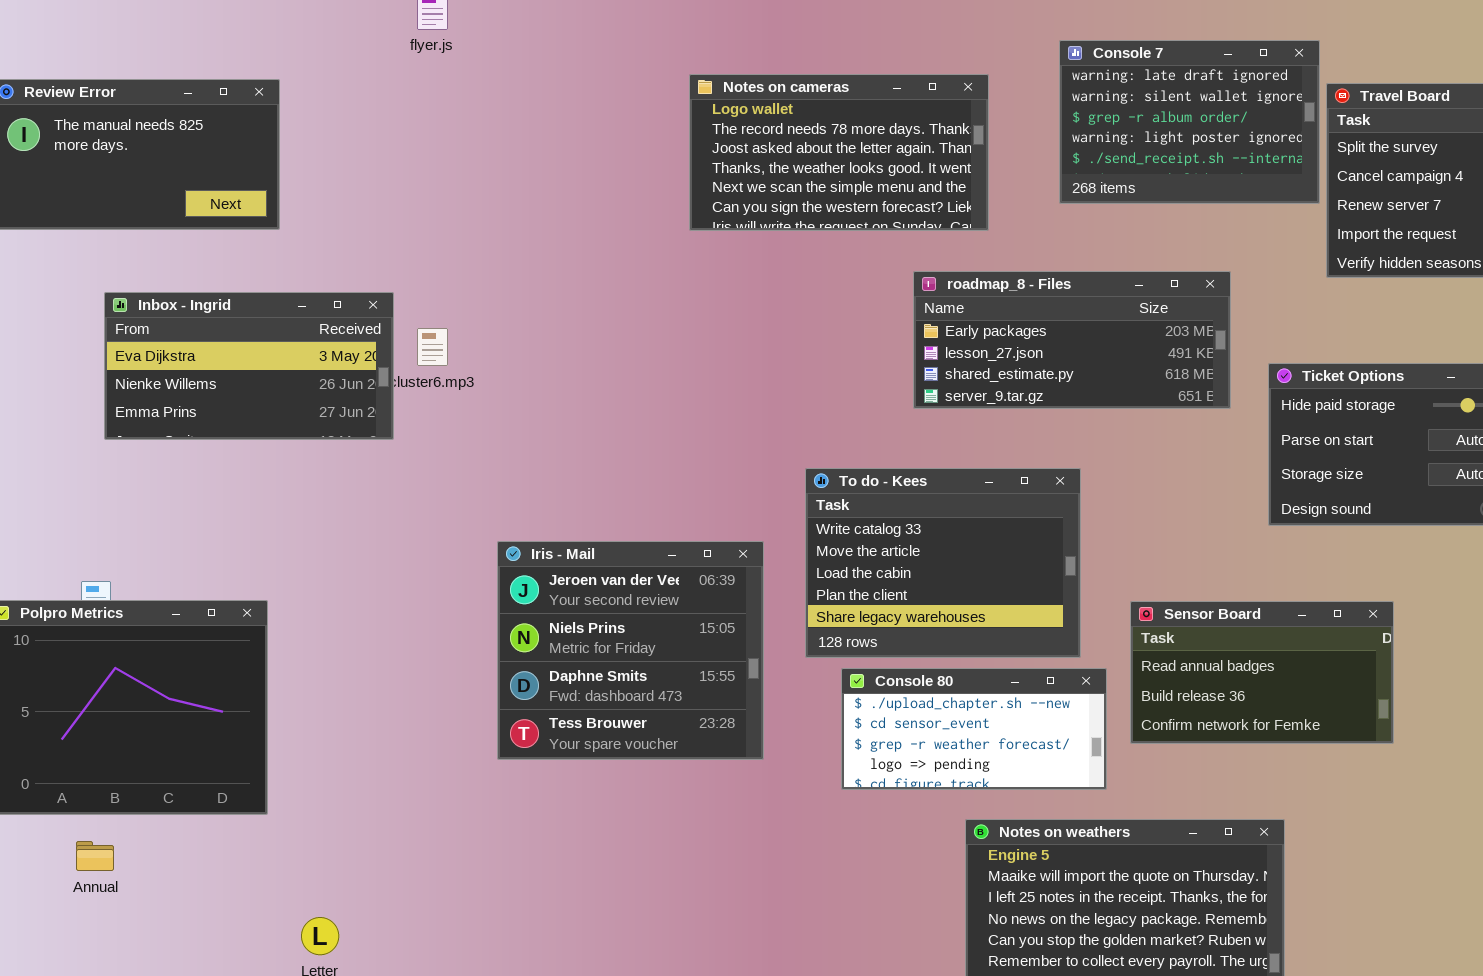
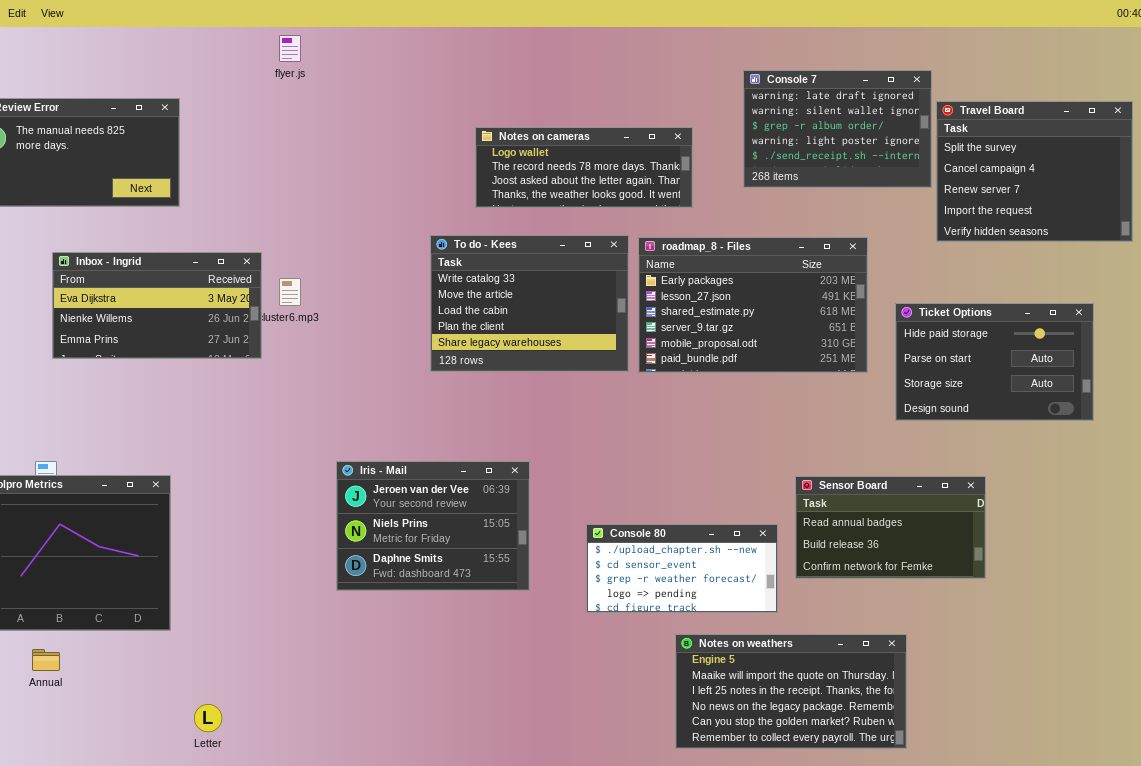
Notes on cameras: [689,74,989,231] -> [475,127,693,208], resized
roadmap_8 - Files: [913,271,1231,409] -> [638,237,868,373], resized
To do - Kees: [805,468,1081,658] -> [430,235,629,372], moved
Iris - Mail: [497,541,764,760] -> [336,461,530,591], resized

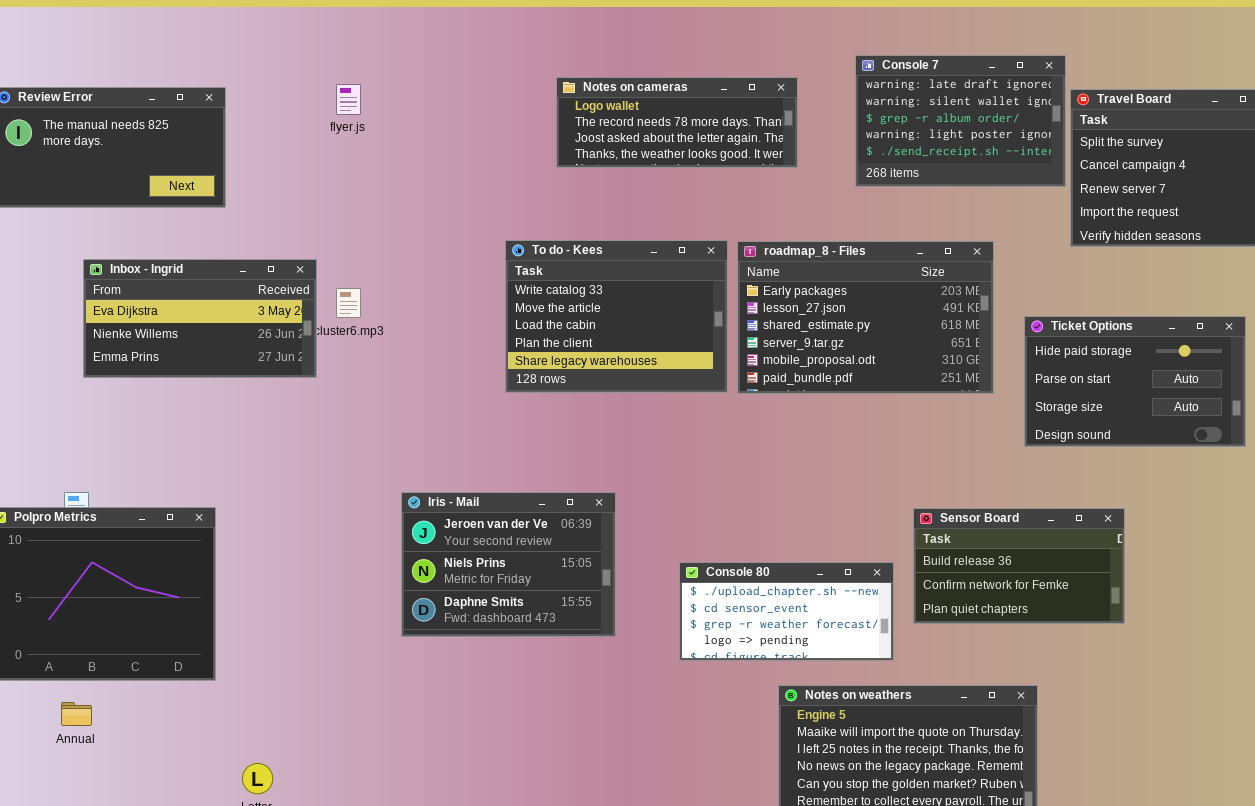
flyer.js: [279,35,301,62] -> [336,84,361,115], moved
Notes on cameras: [475,127,693,208] -> [556,77,798,168], moved
Sensor Board: [795,476,986,579] -> [913,508,1125,624], scrolled down 1 row

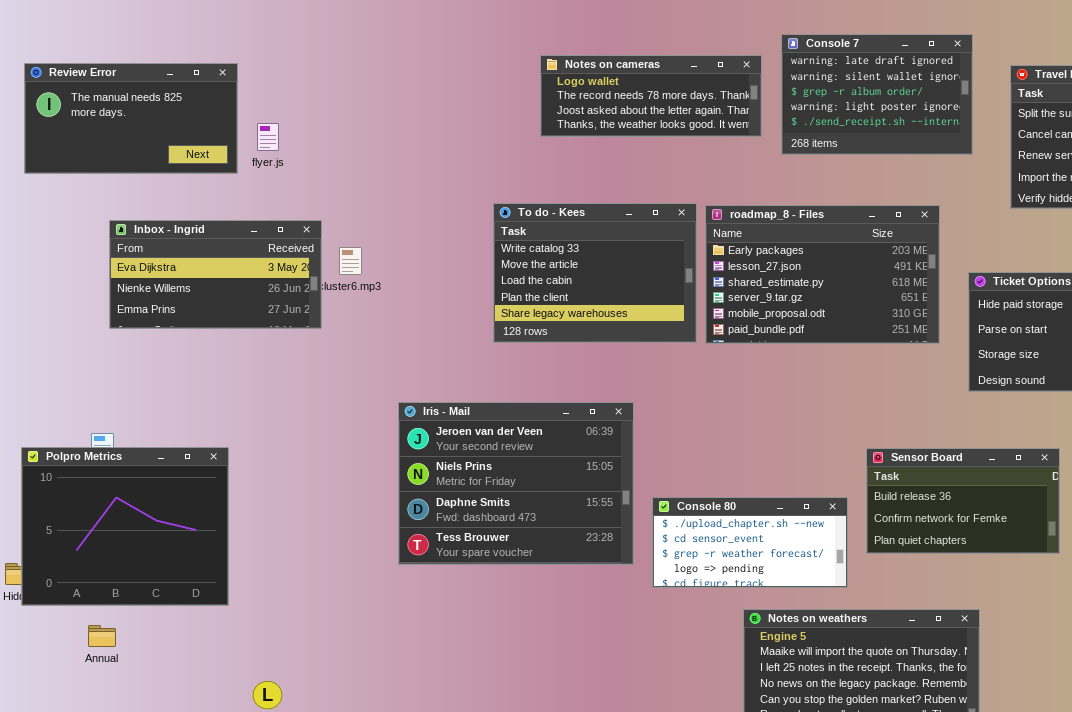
Console 7: [855,55,1066,187] -> [781,34,973,155], moved
flyer.js: [336,84,361,115] -> [257,123,279,151], moved
Iris - Mail: [401,492,616,637] -> [398,402,634,565], resized

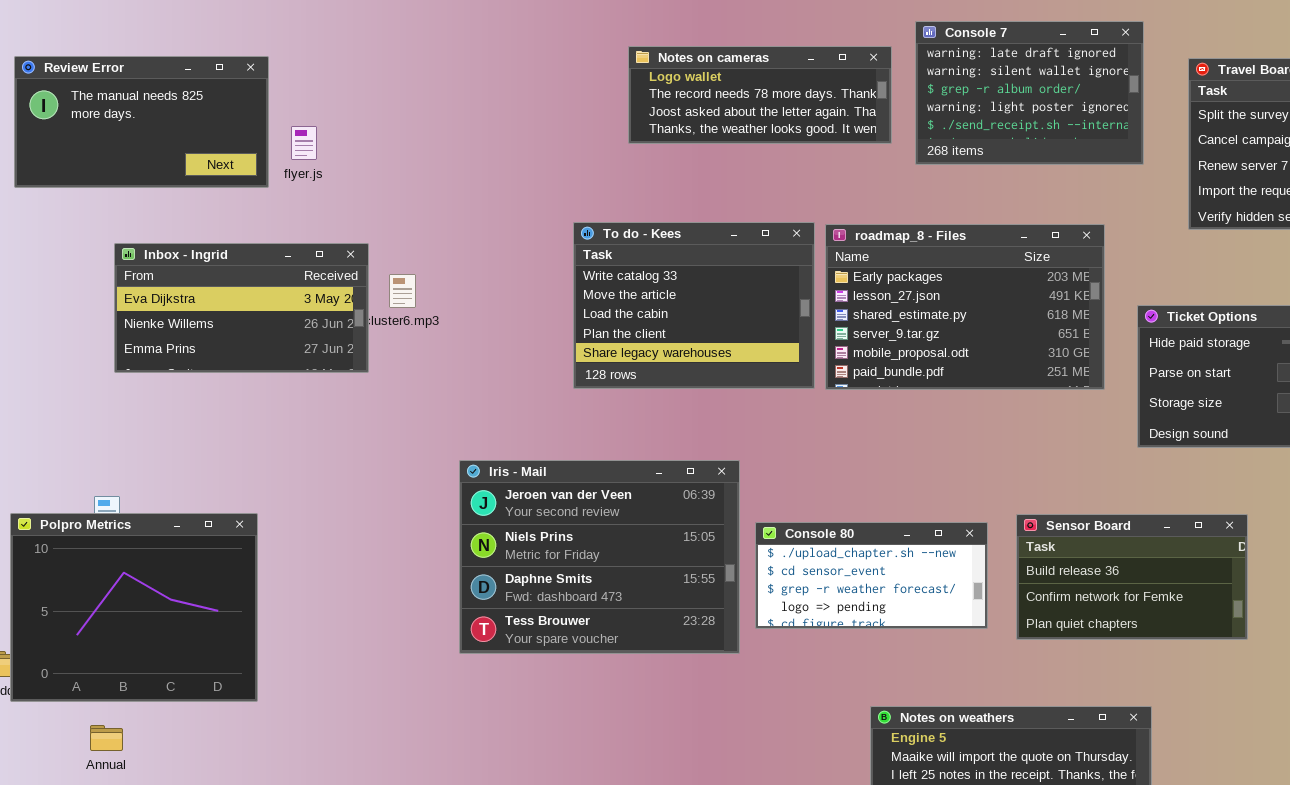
Console 80: [652,497,848,588] -> [755,522,988,629], moved

